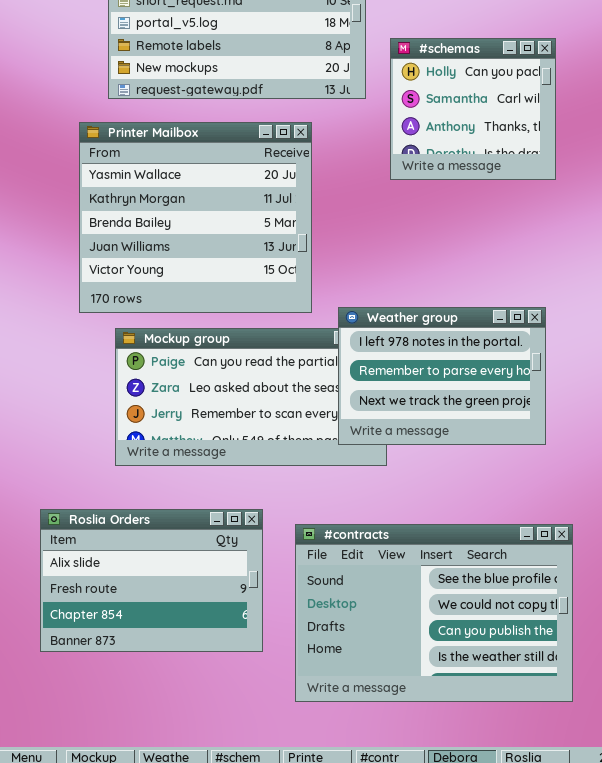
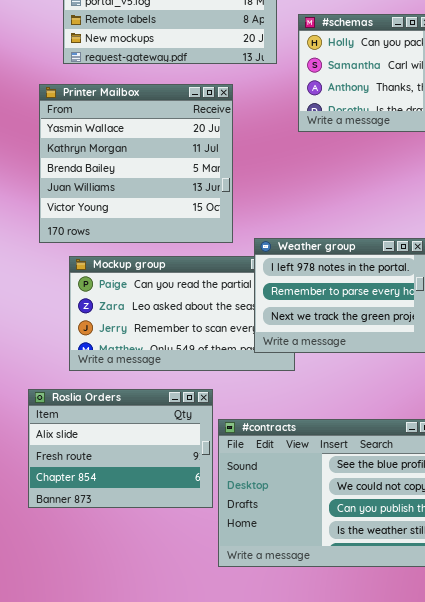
Roslia Orders: [40,509,263,652] -> [28,389,213,508], moved

